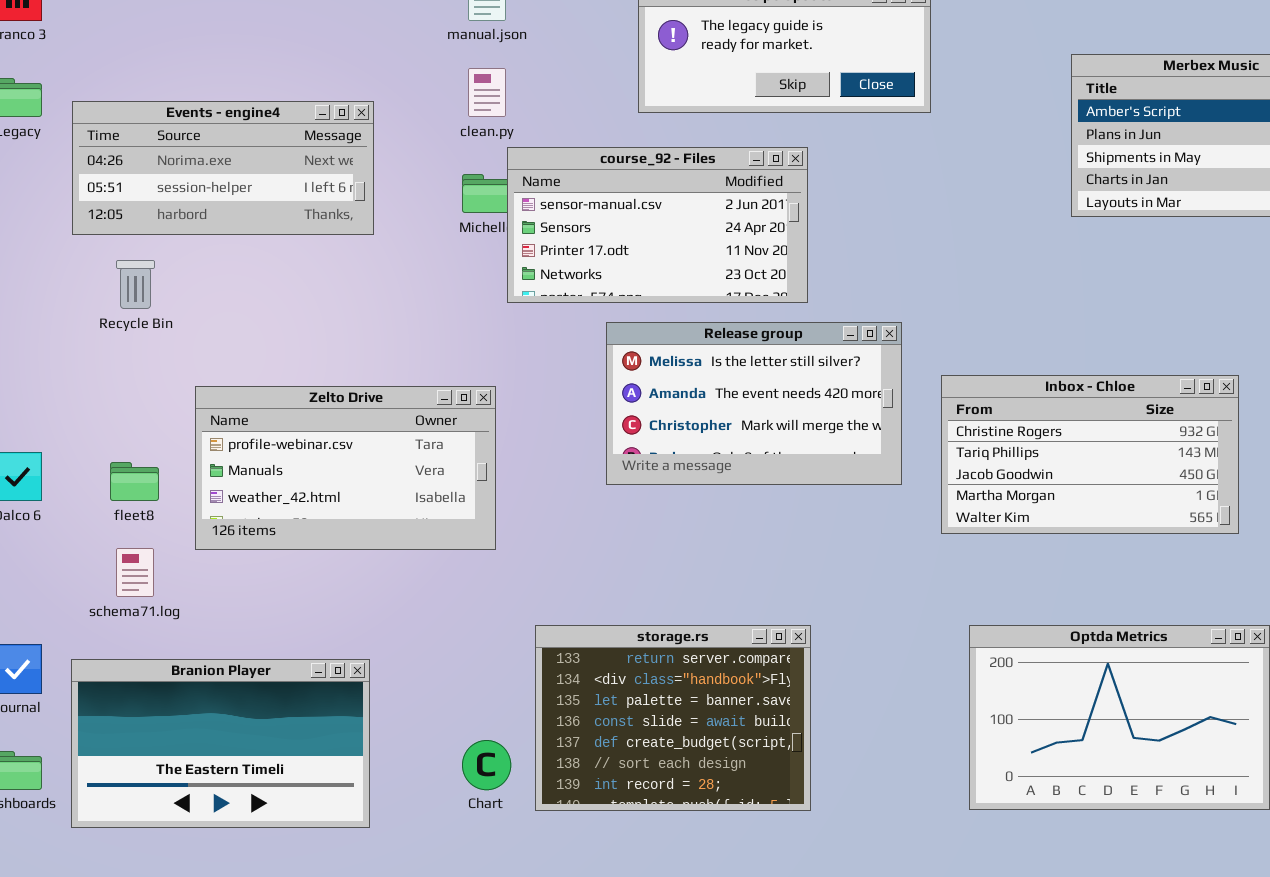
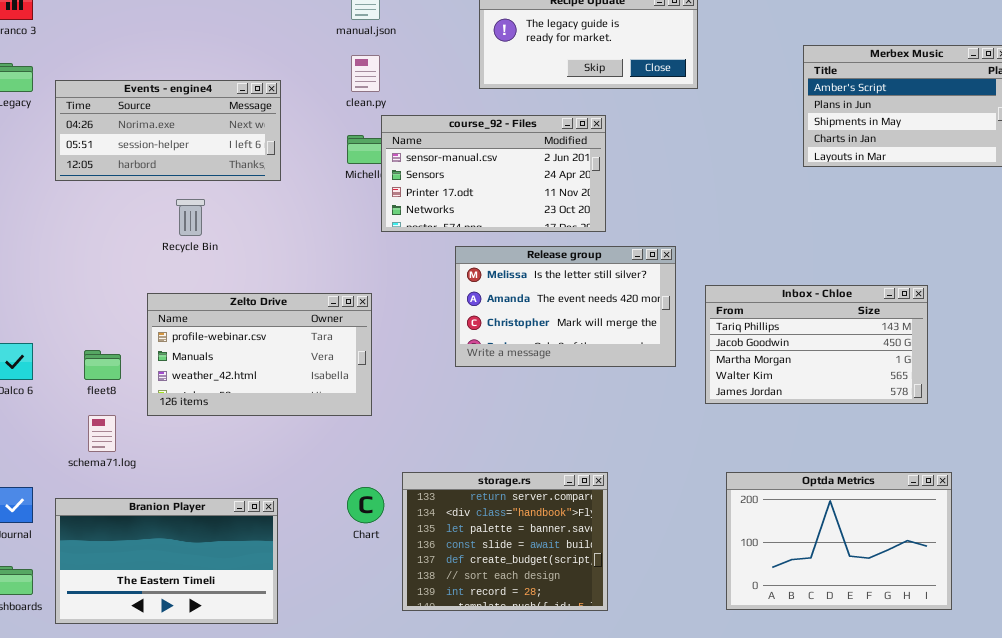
Recycle Bin: [116,260,155,309] -> [176,199,205,236], moved
Inbox - Chloe: [941,375,1239,534] -> [705,285,928,404], scrolled down 1 row
Chart: [462,740,511,790] -> [347,487,384,523], moved

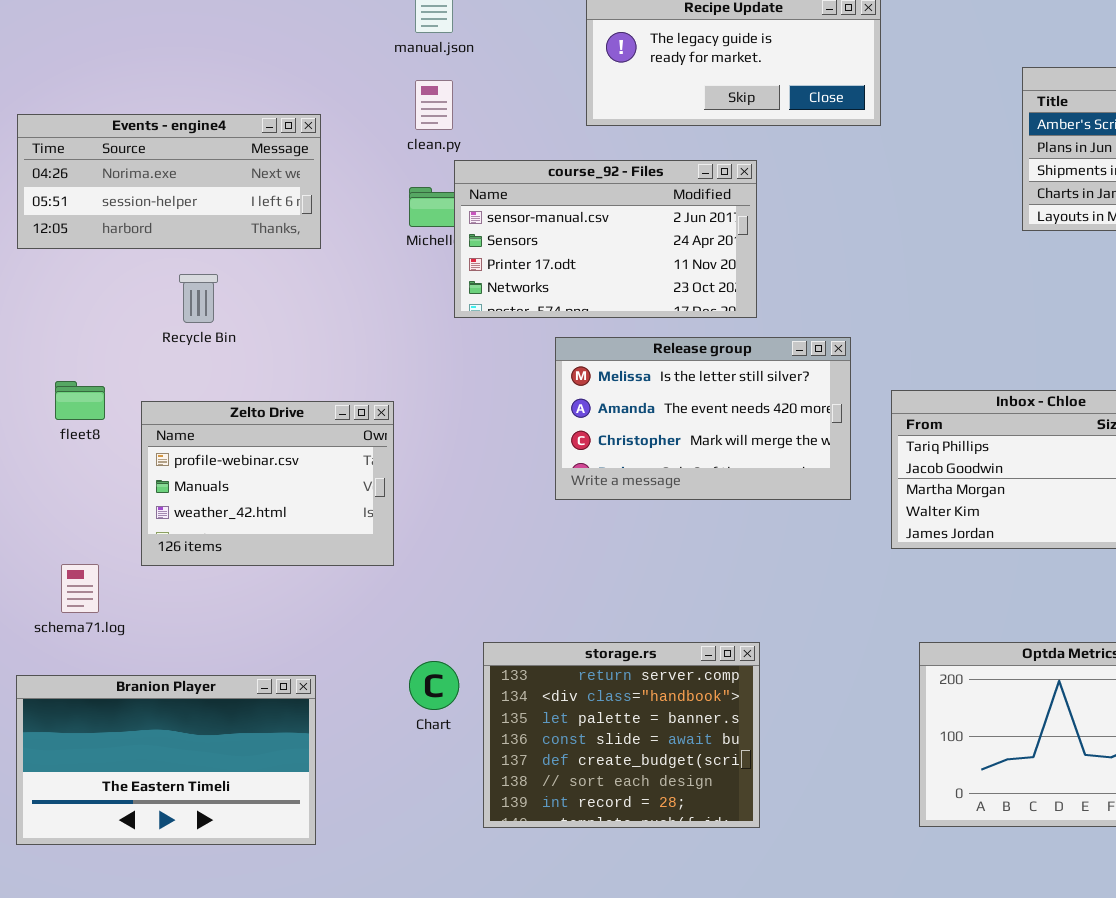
Zelto Drive: [147,293,372,416] -> [141,401,394,566], resized
fleet8: [84,350,121,380] -> [55,381,105,420], moved

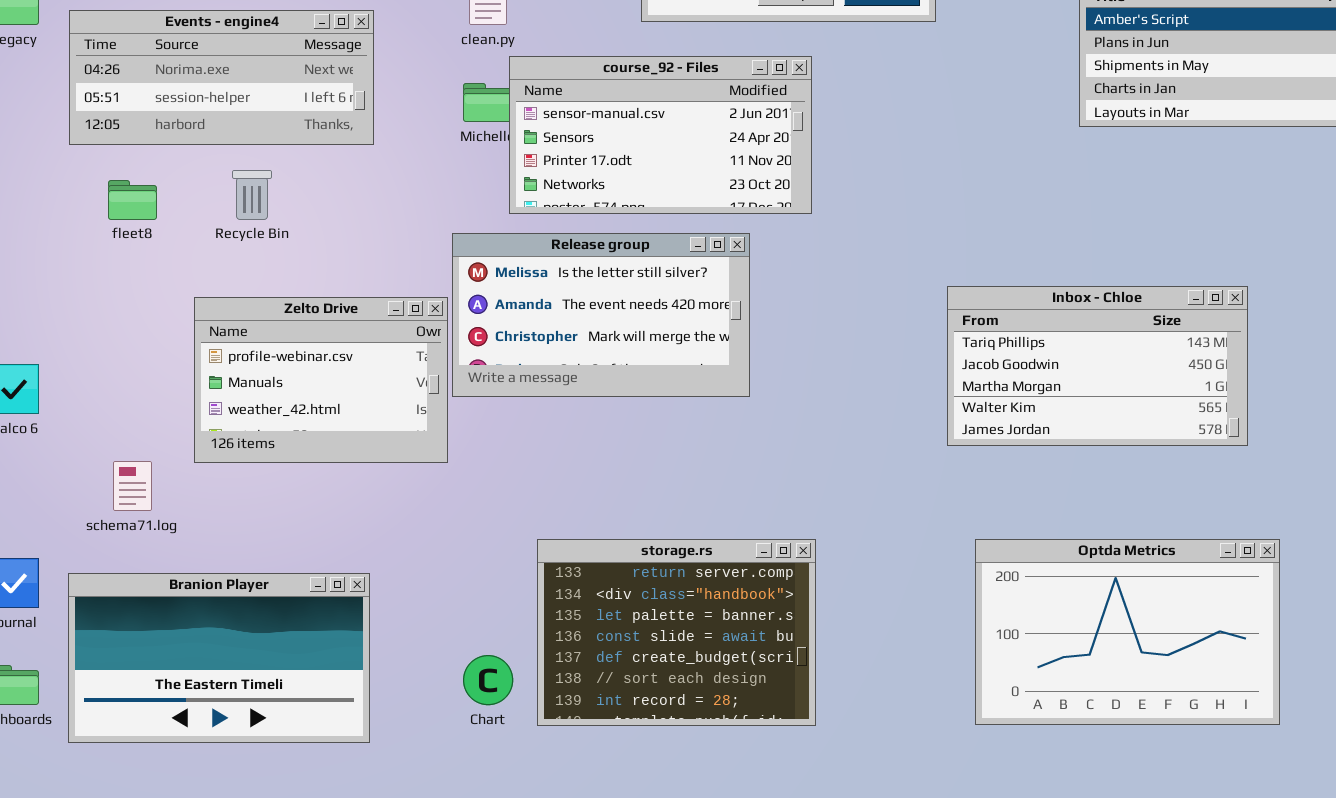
Release group: [555,337,851,500] -> [452,233,750,397], moved
fleet8: [55,381,105,420] -> [108,180,157,220], moved
Chart: [409,661,459,710] -> [463,655,513,705], moved

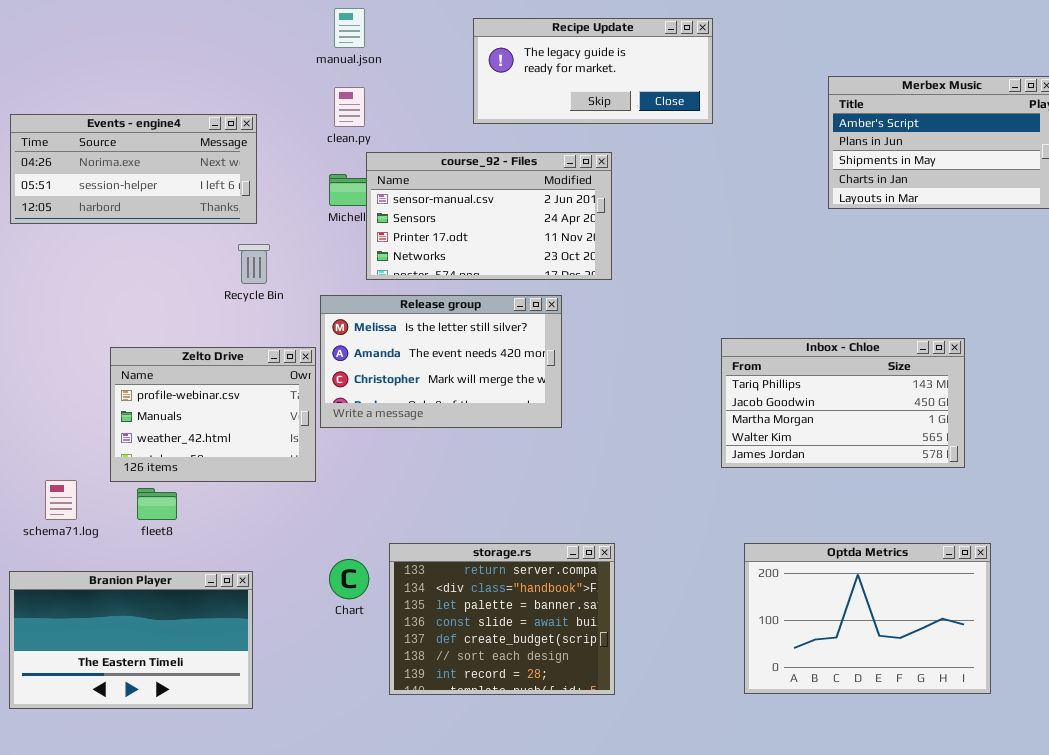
Recycle Bin: [232,170,272,220] -> [238,244,270,284], moved
fleet8: [108,180,157,220] -> [137,488,177,520], moved
Chart: [463,655,513,705] -> [329,559,369,599], moved

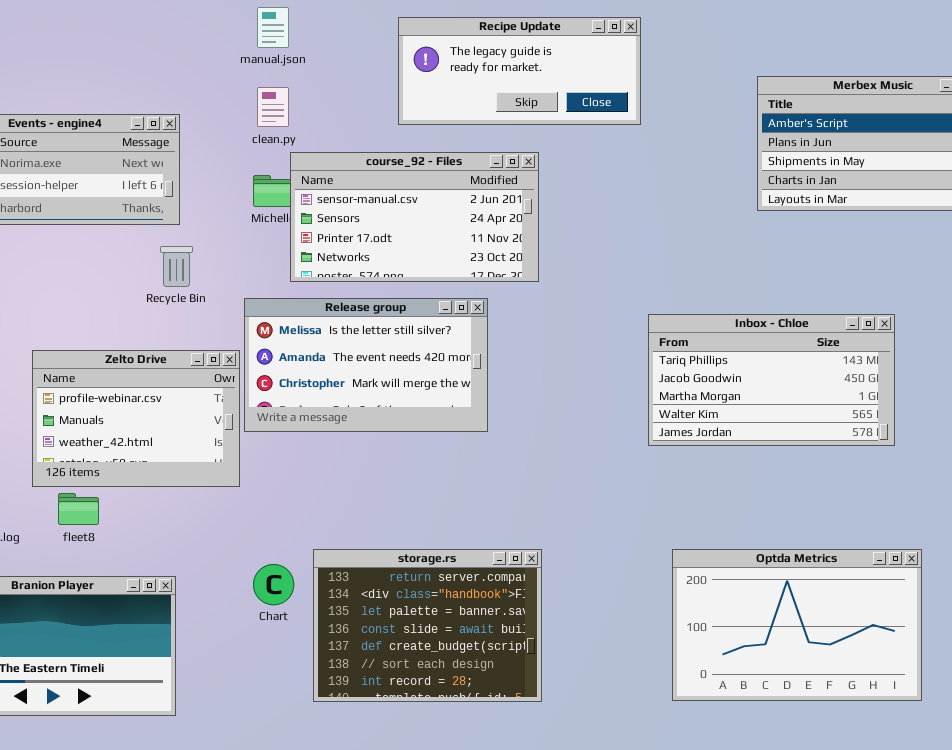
Inbox - Chloe: [721,338,965,468] -> [648,314,895,446], moved

